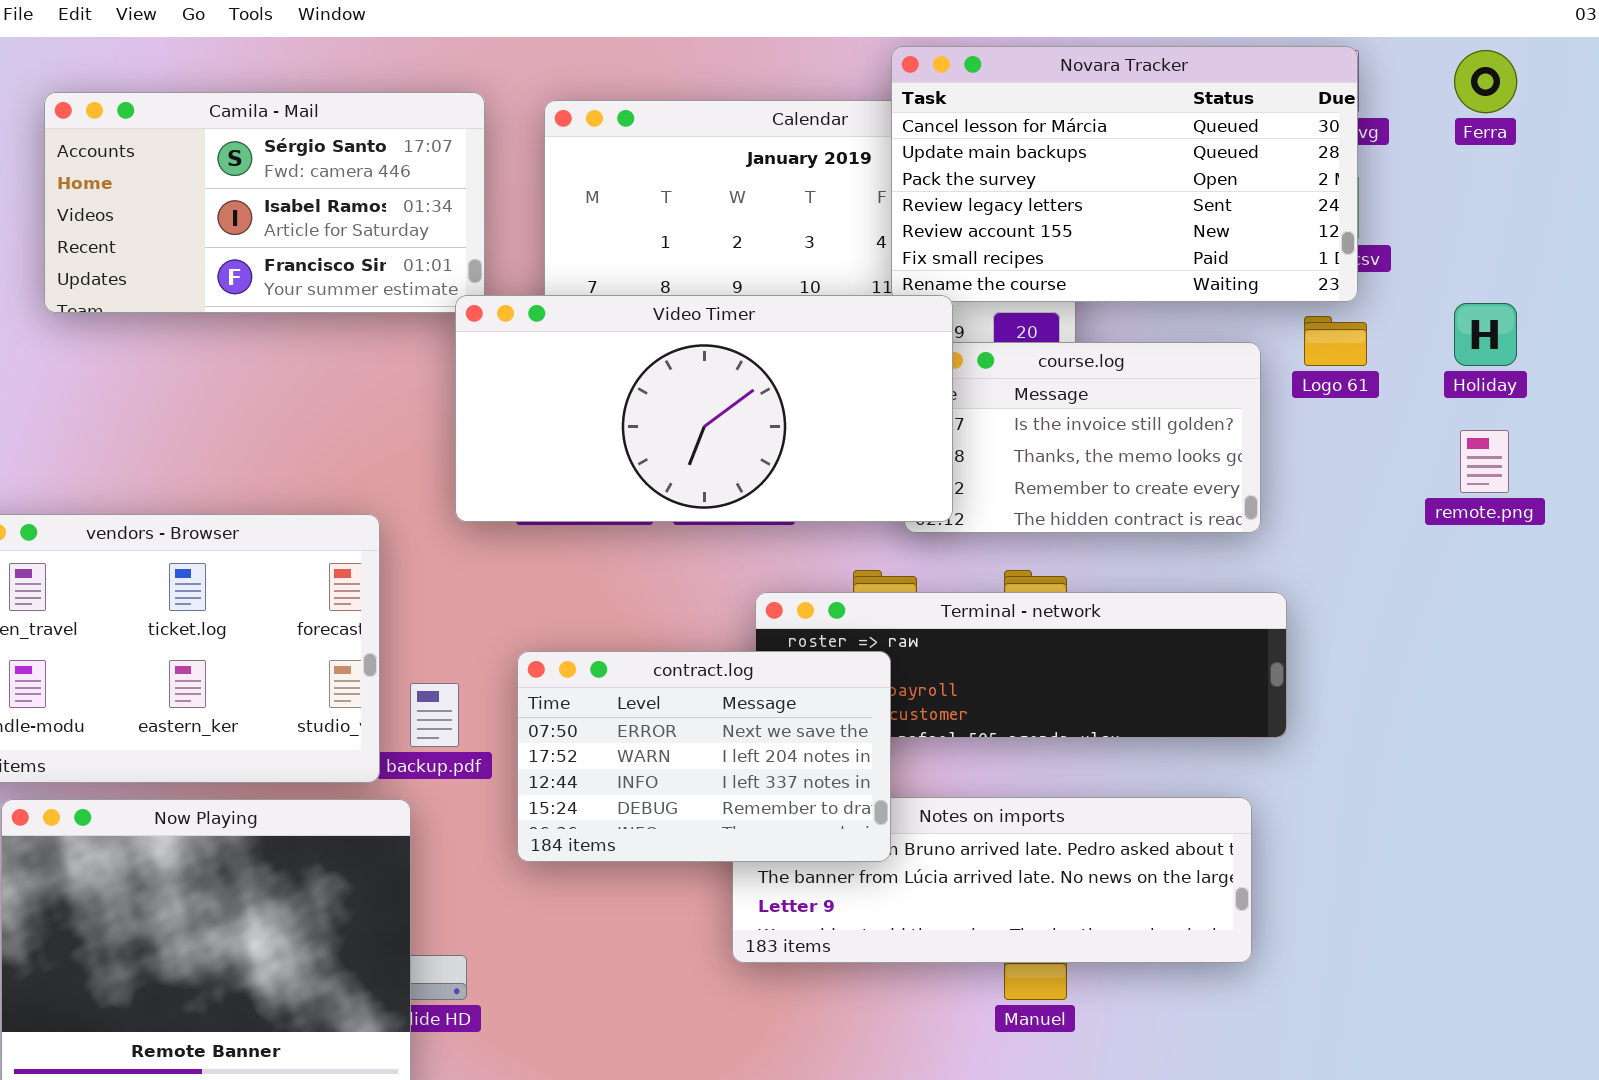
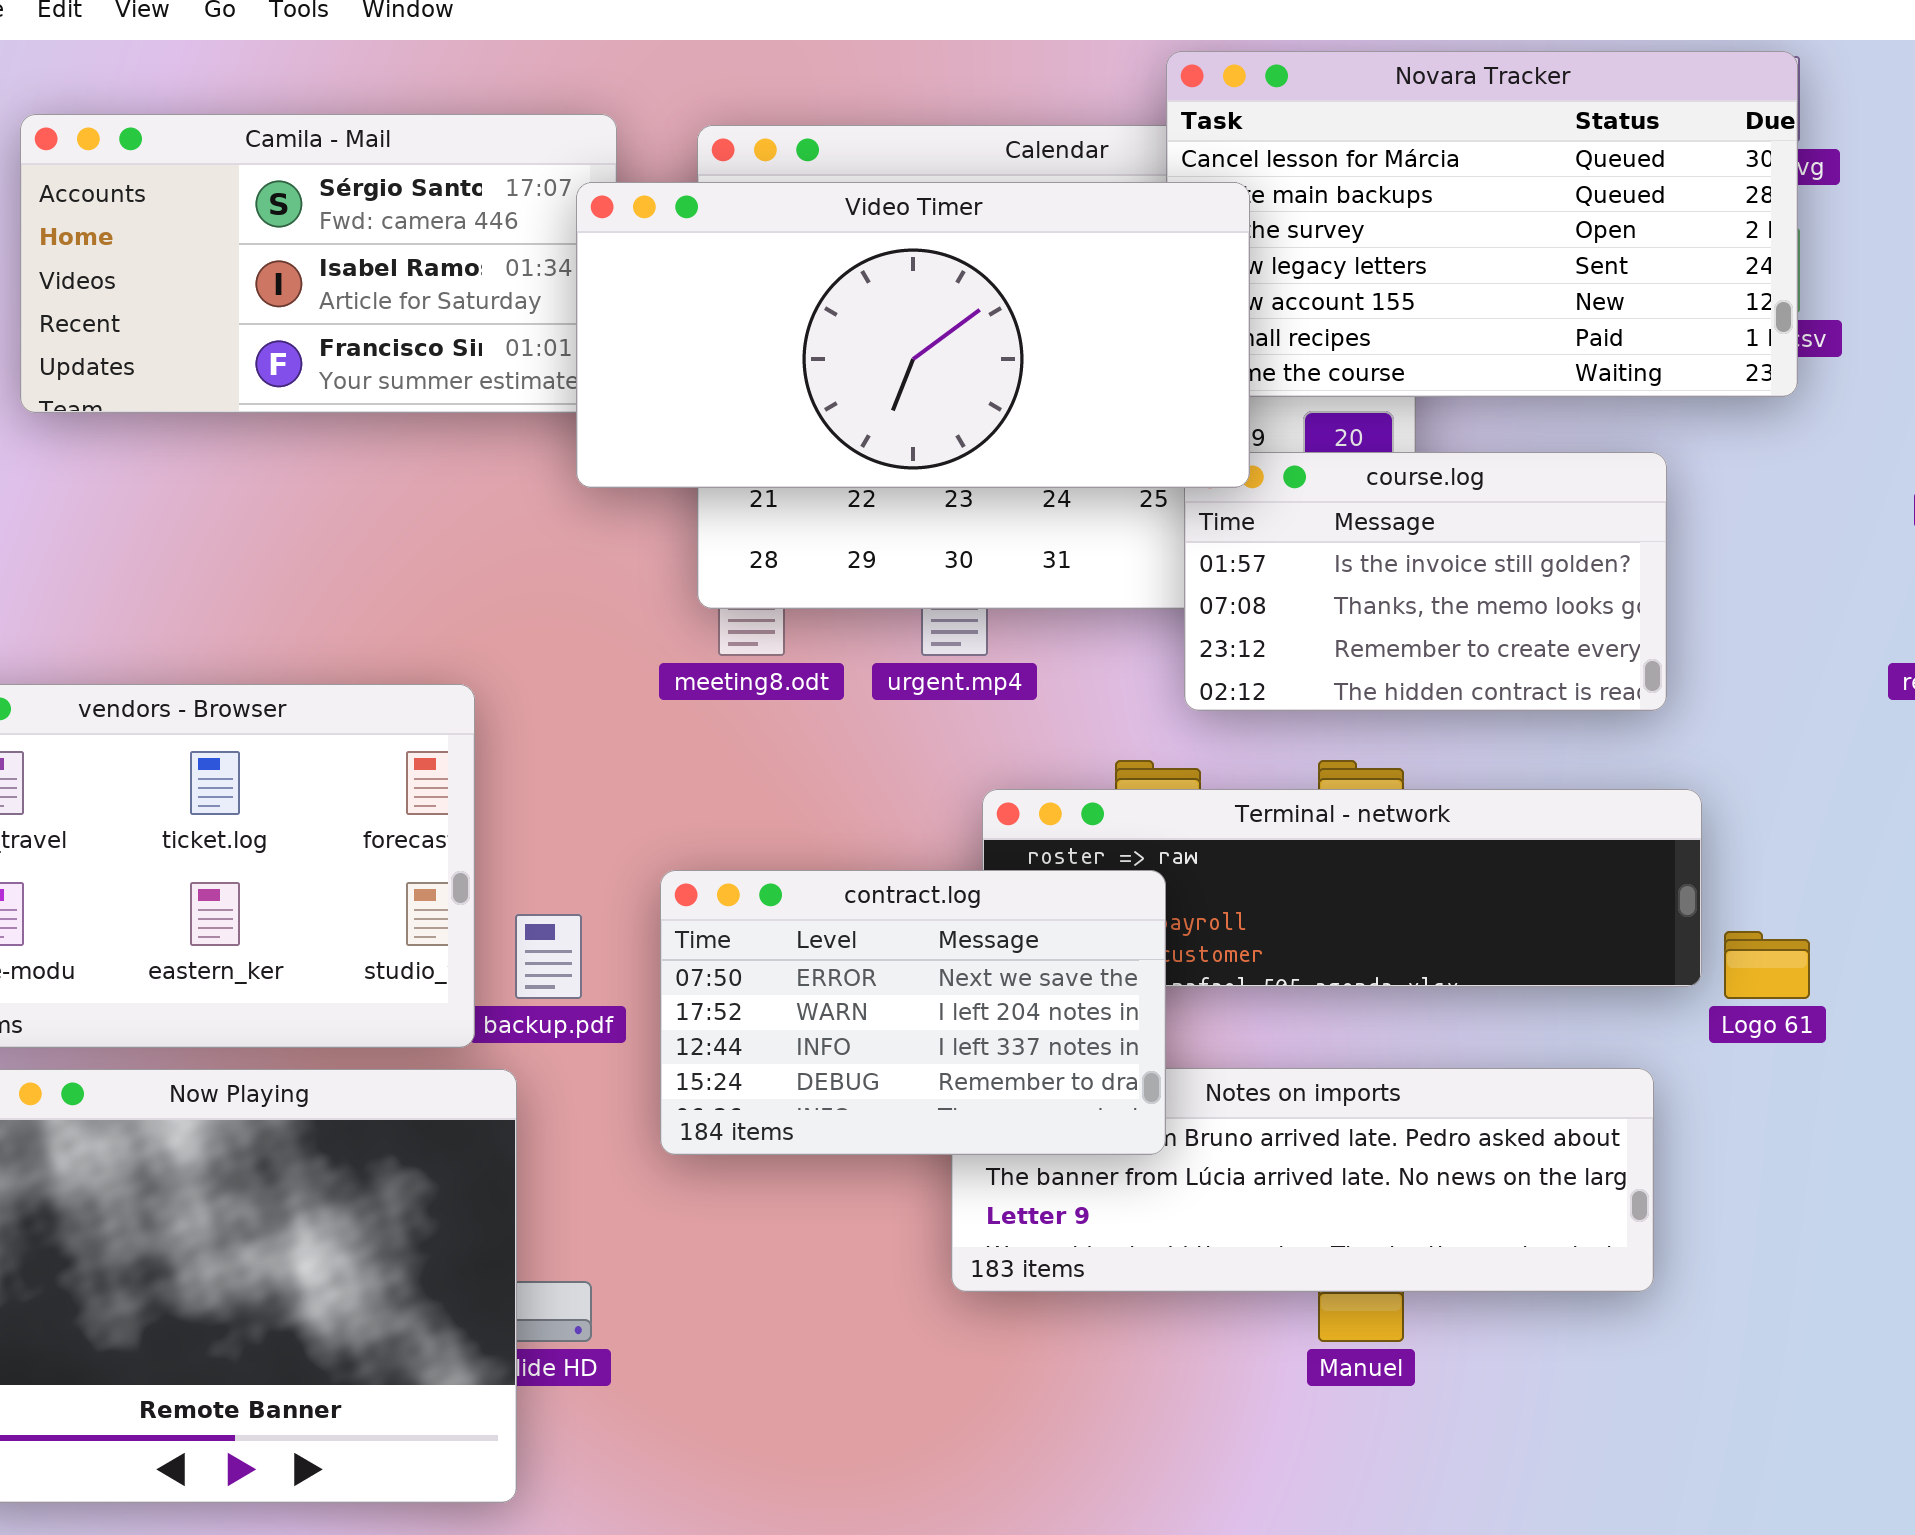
Video Timer: [455,295,953,522] -> [576,182,1250,488], moved
Logo 61: [1304,316,1367,366] -> [1724,931,1810,999], moved

